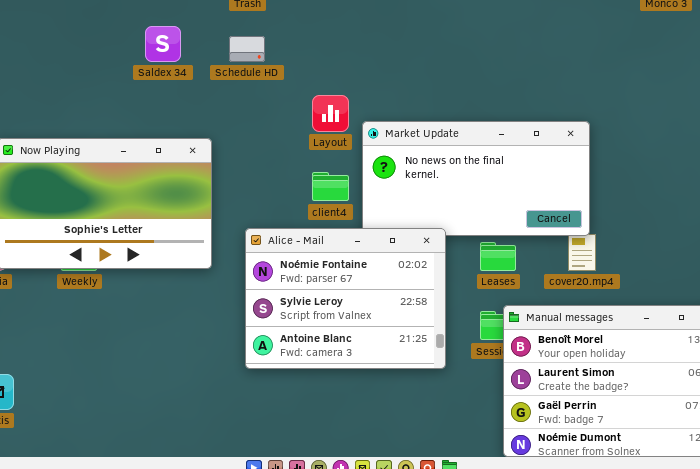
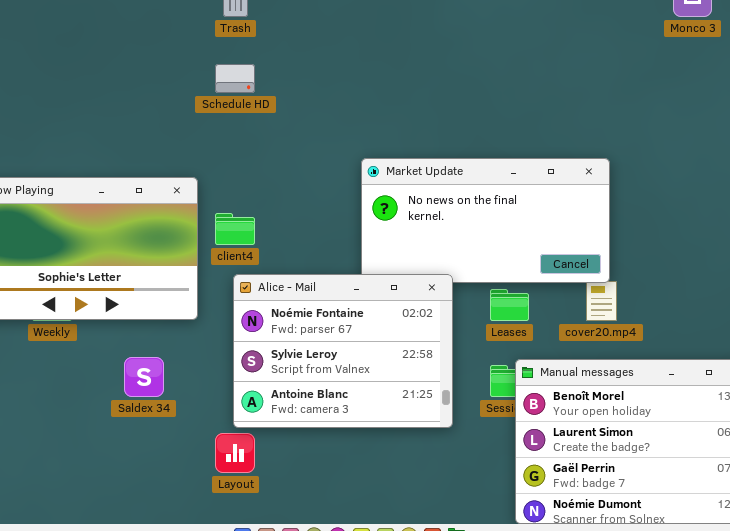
Saldex 34: [145,26,181,62] -> [124,357,164,397], moved
Layout: [312,95,349,132] -> [215,433,255,473], moved
client4: [312,172,349,201] -> [215,213,255,245], moved

